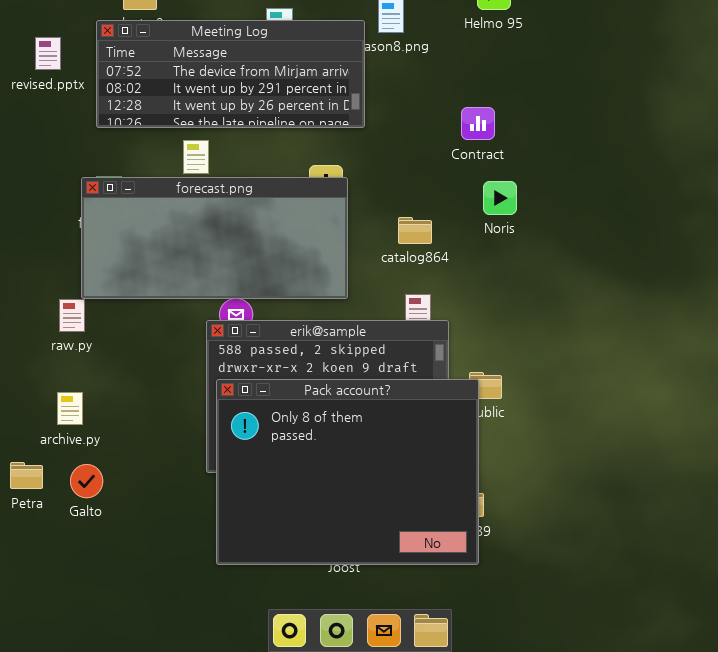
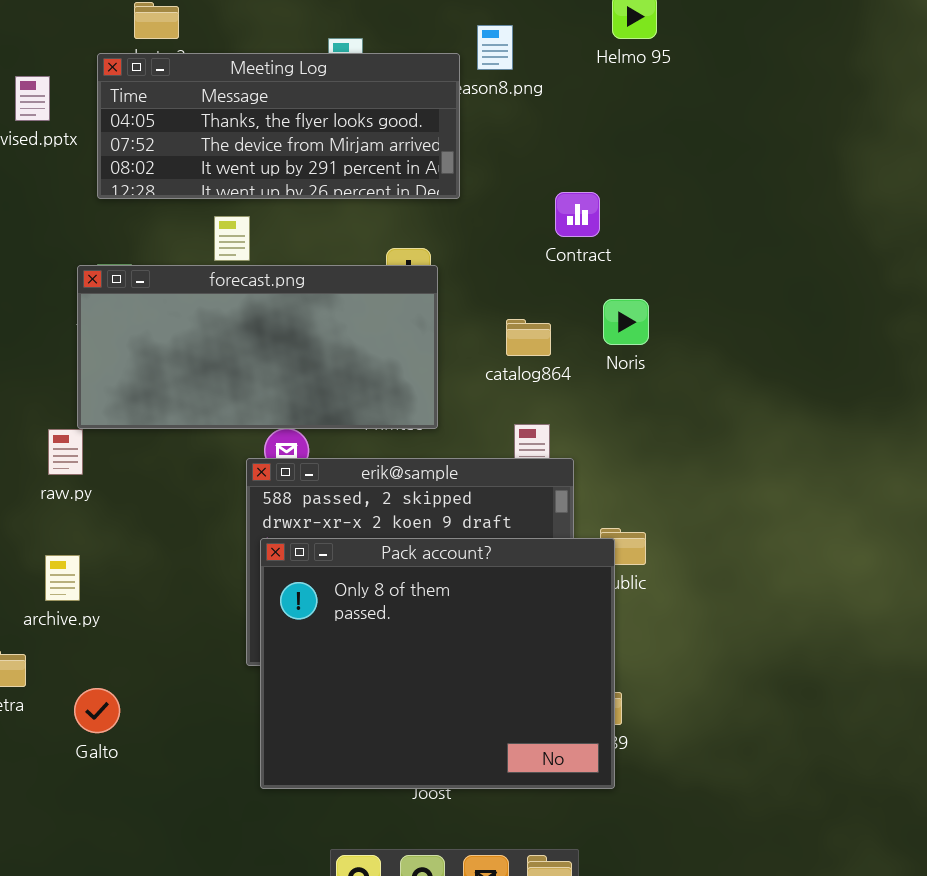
Meeting Log: [96,20,365,128] -> [97,53,460,199], scrolled up 1 row
Contract: [461,107,495,140] -> [555,192,600,237], moved
Noris: [483,181,517,215] -> [603,299,649,345], moved
Galto: [70,464,103,498] -> [74,688,120,733], moved

